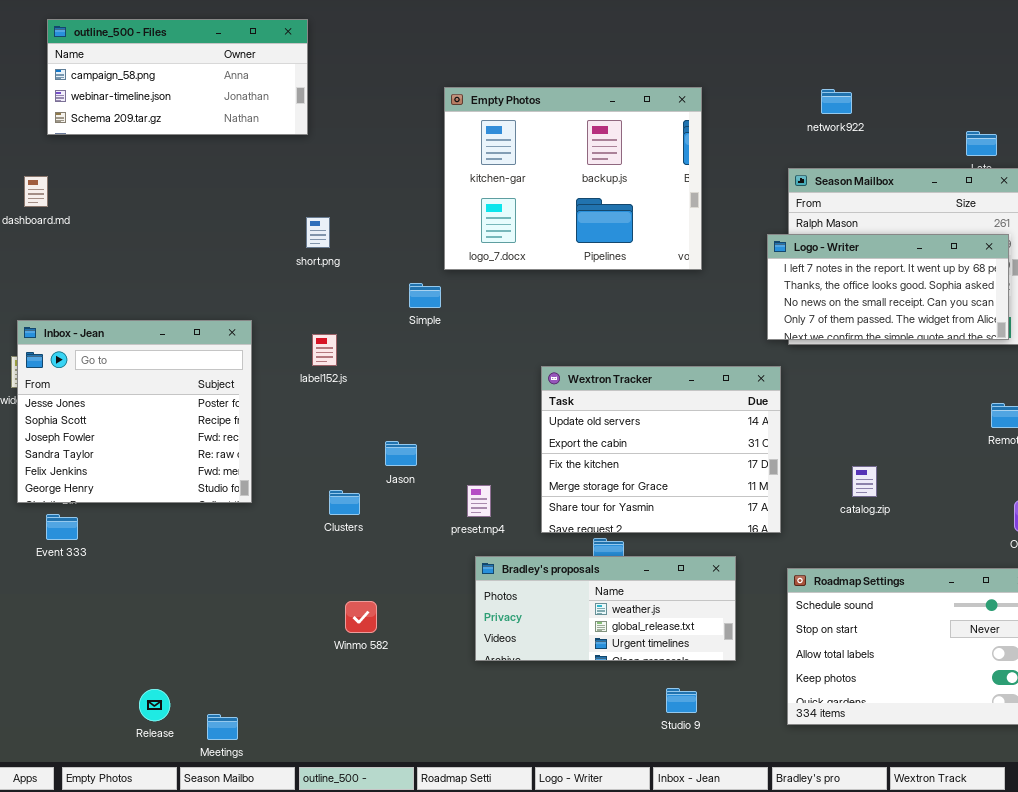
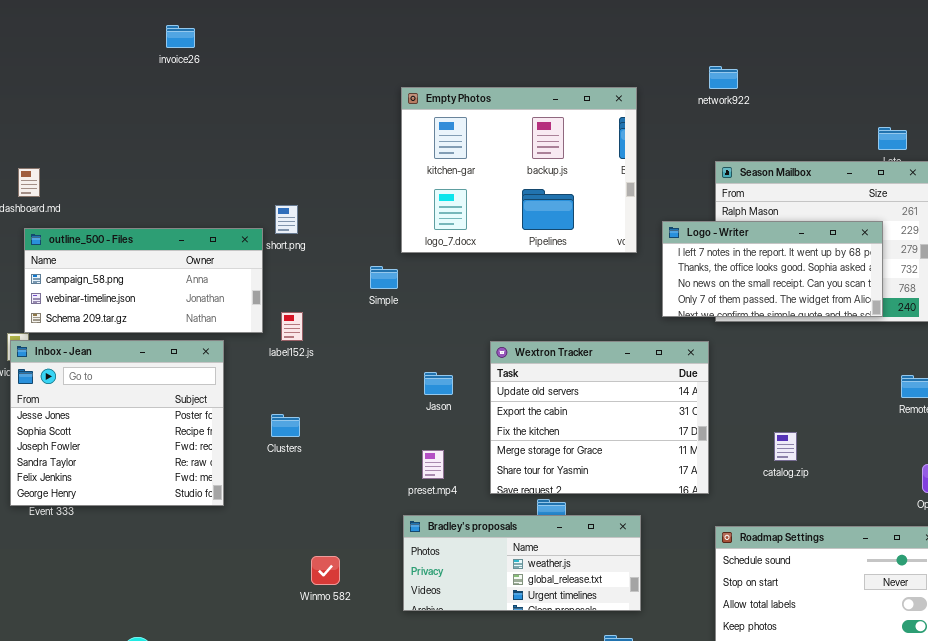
outline_500 - Files: [47,19,308,135] -> [24,228,263,333], moved
network922: [821,89,852,114] -> [709,66,738,89], moved
Logo - Writer: [767,234,1009,340] -> [662,221,883,317], moved
Inbox - Jean: [17,320,252,503] -> [10,340,224,506], moved
Jason: [385,441,417,466] -> [424,372,453,395], moved
Clusters: [329,490,360,515] -> [271,414,300,437], moved
Bradley's proposals: [475,556,736,661] -> [403,515,641,611], moved

